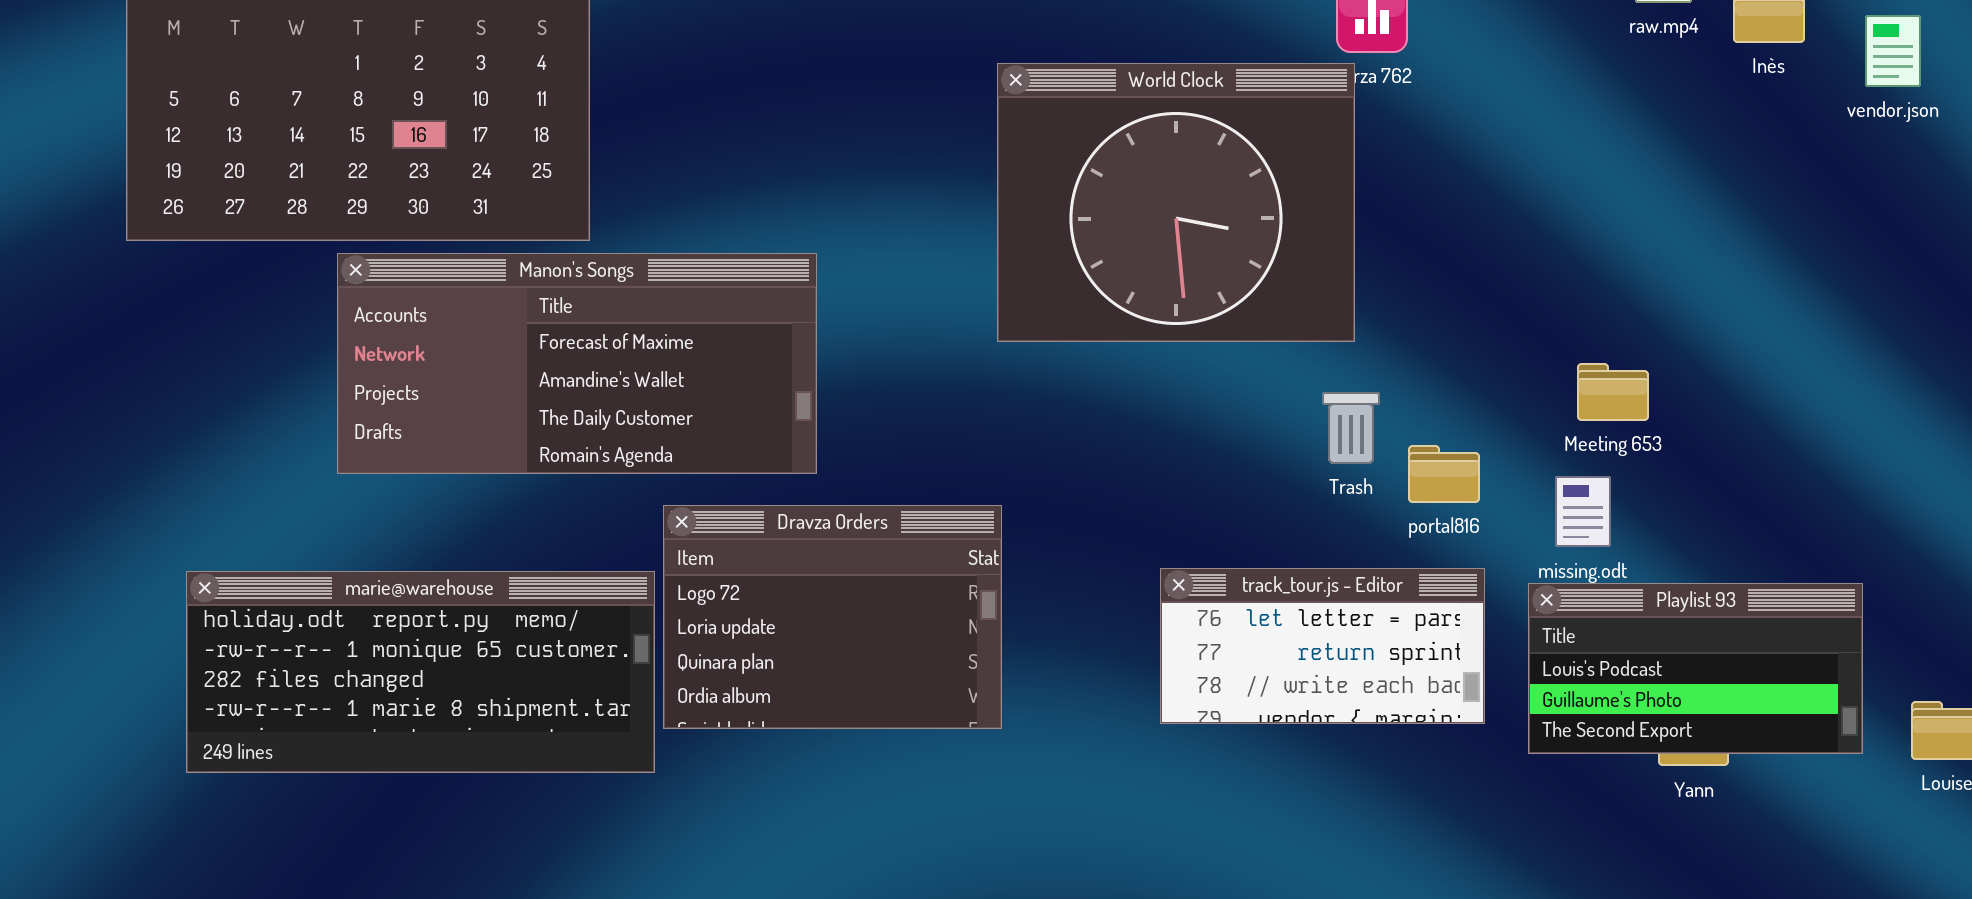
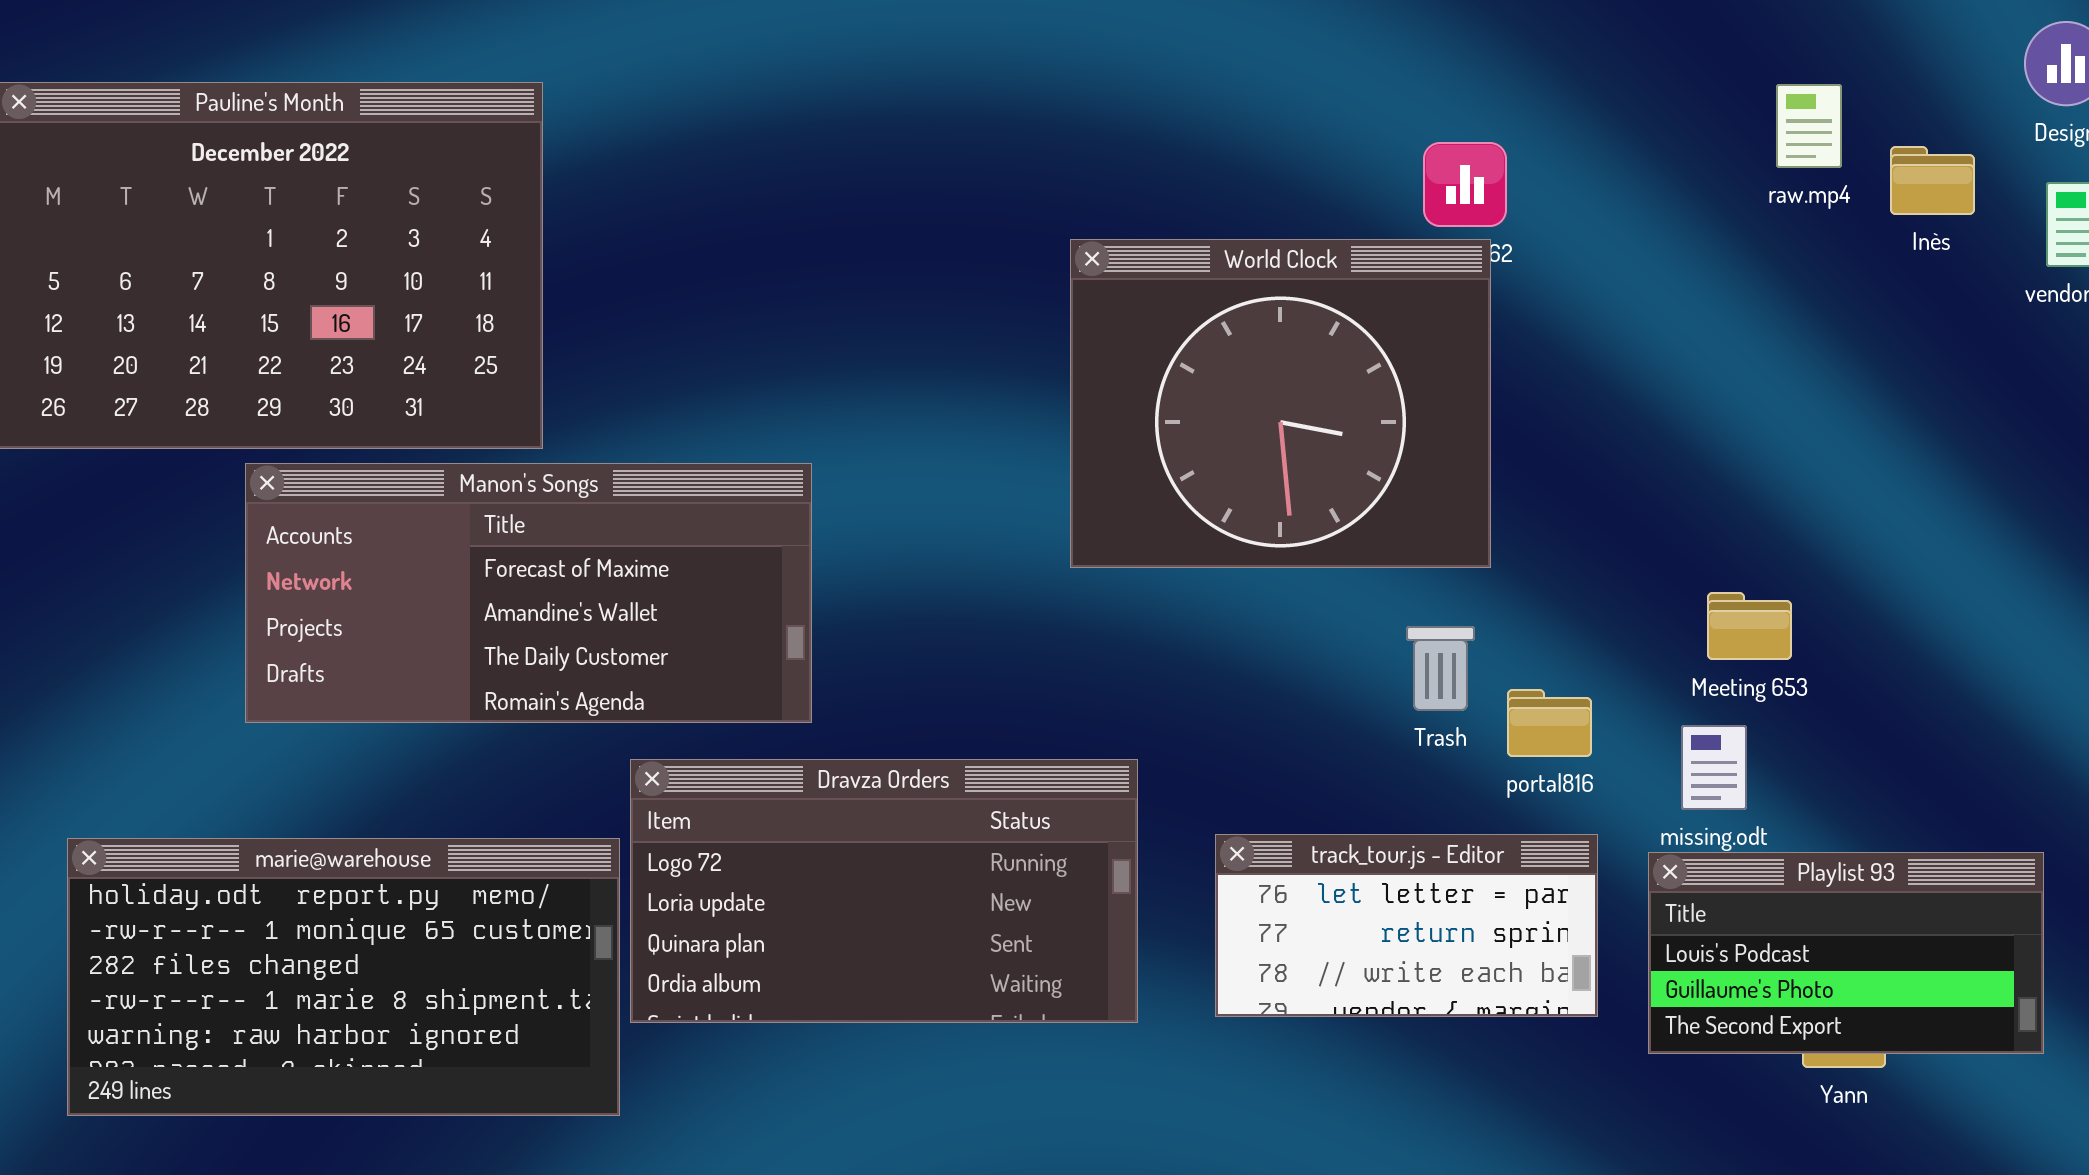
World Clock: [997,63,1355,342] -> [1070,239,1491,568], moved
Dravza Orders: [663,505,1002,729] -> [630,759,1138,1023], resized
marie@warehouse: [186,571,655,773] -> [67,838,620,1116], resized

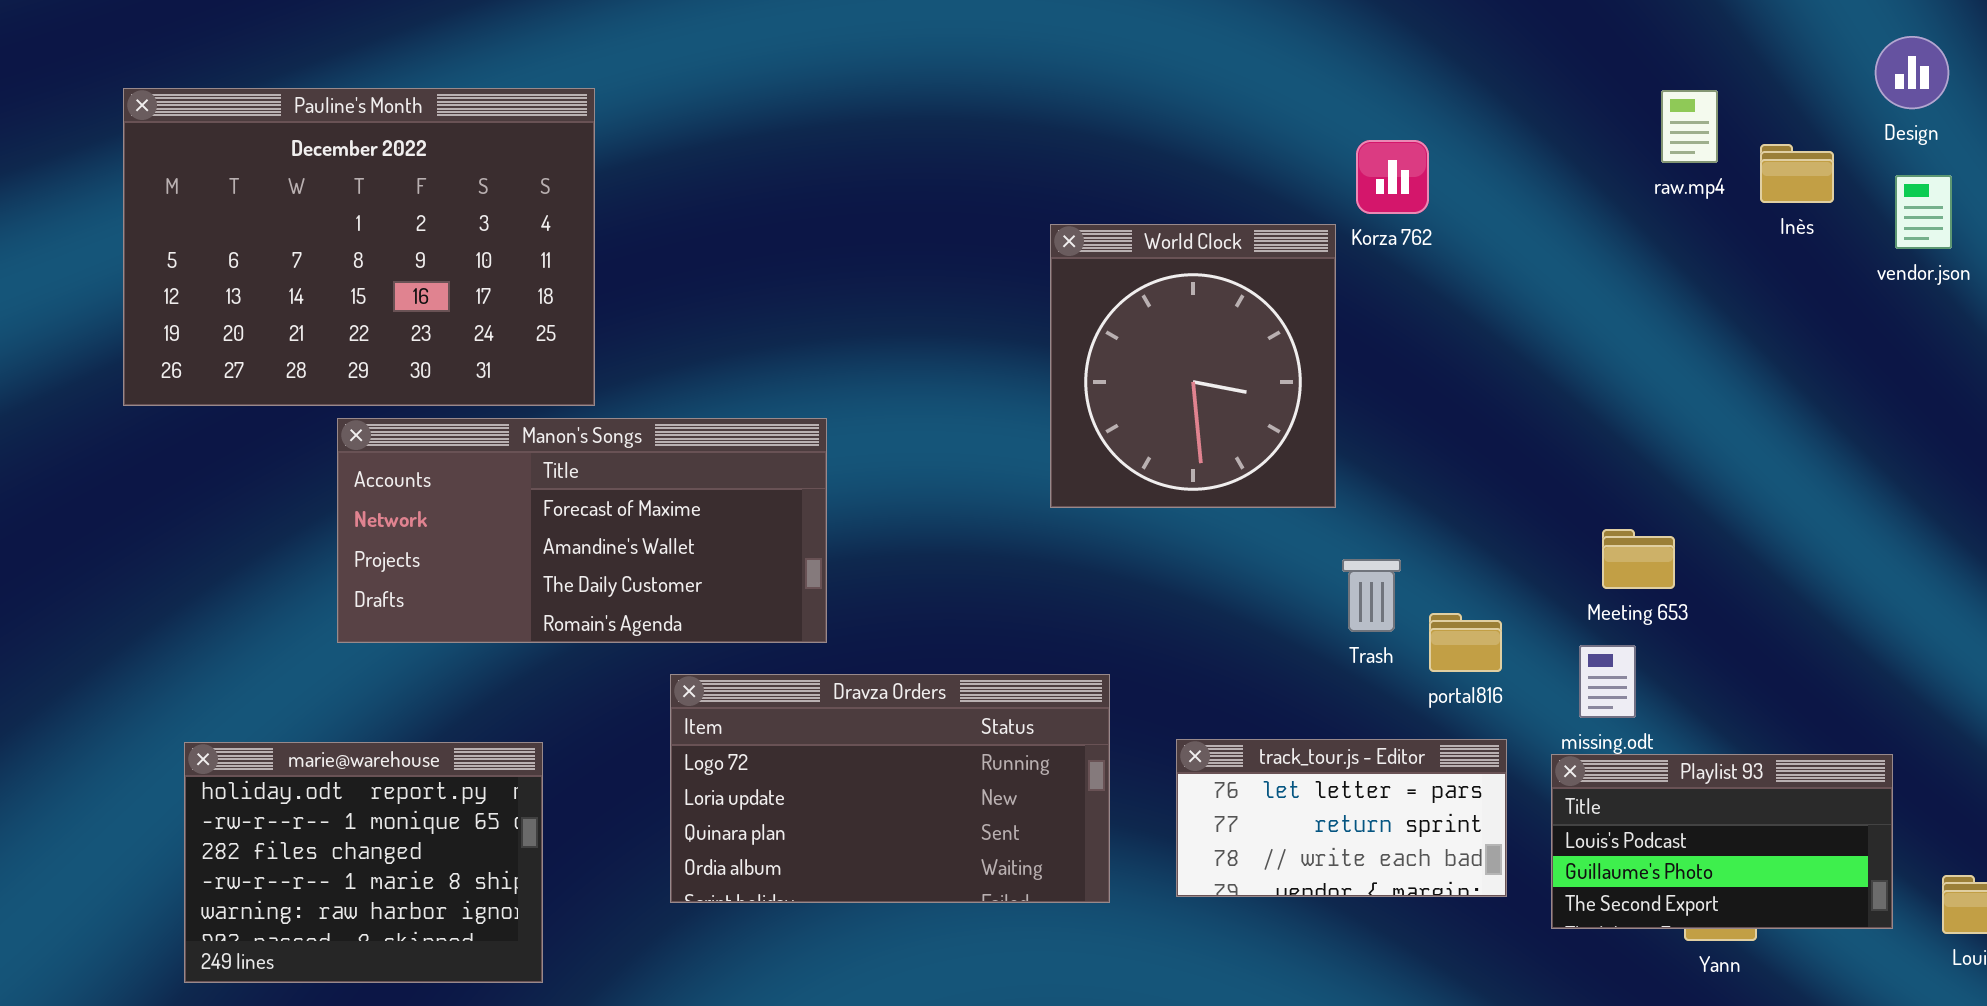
World Clock: [1070,239,1491,568] -> [1050,224,1336,508], resized
marie@warehouse: [67,838,620,1116] -> [184,742,543,983], resized

